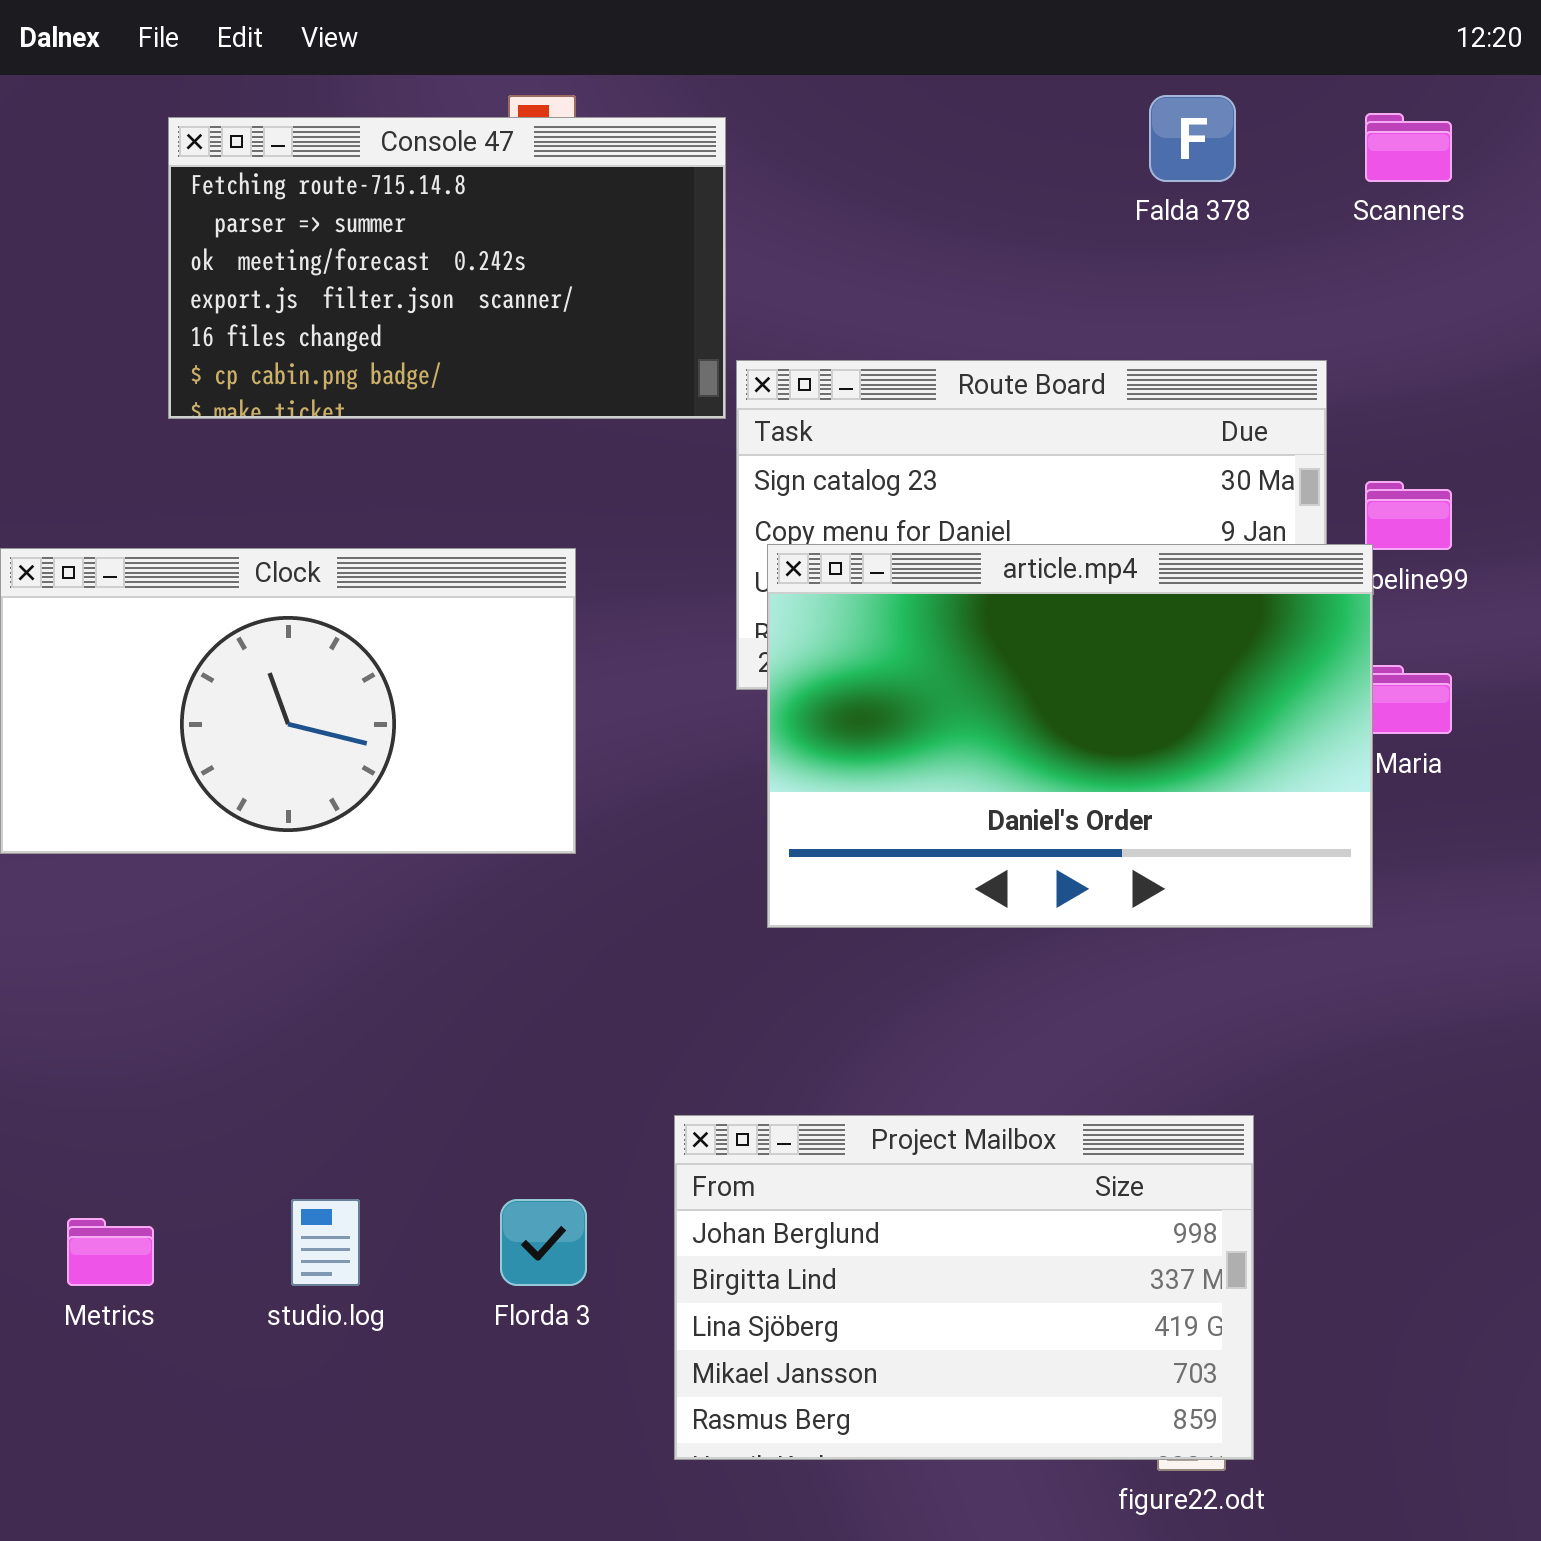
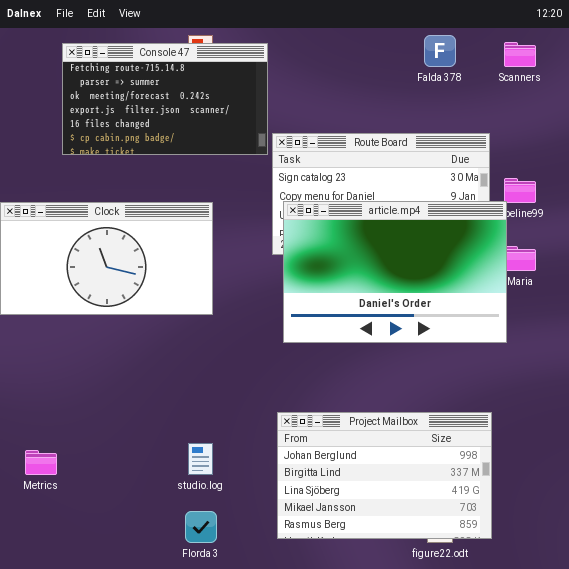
Project Mailbox: [674,1115,1254,1460] -> [277,412,492,539], moved
studio.log: [291,1199,360,1286] -> [188,443,213,475], moved
Florda 3: [500,1199,587,1286] -> [185,511,217,543], moved

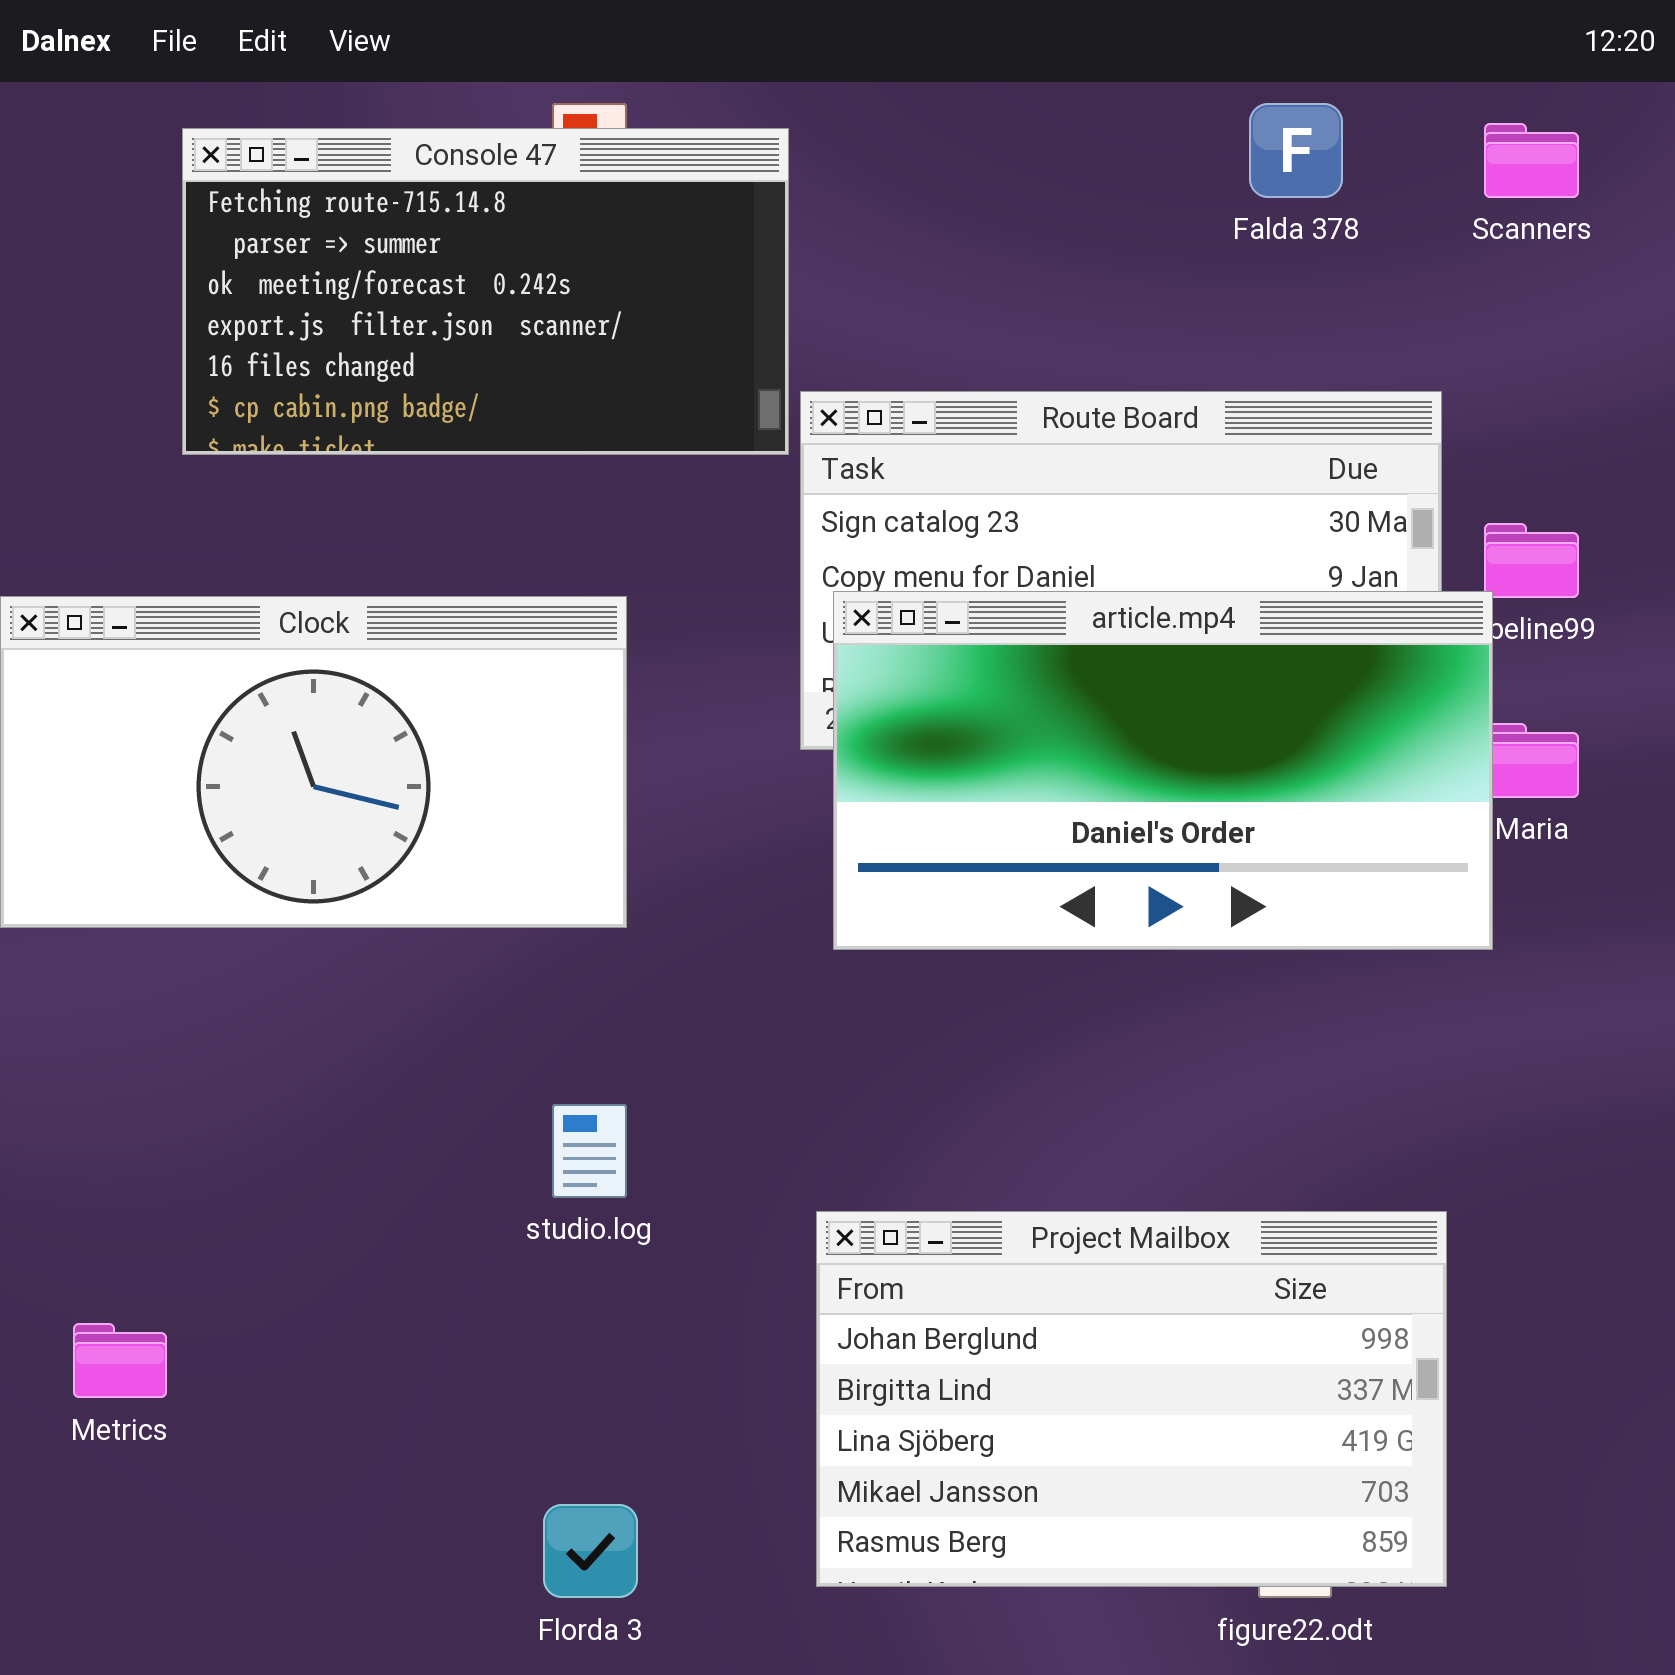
article.mp4: [283,201,507,343] -> [833,591,1493,950], resized
studio.log: [188,443,213,475] -> [552,1104,627,1198], moved

